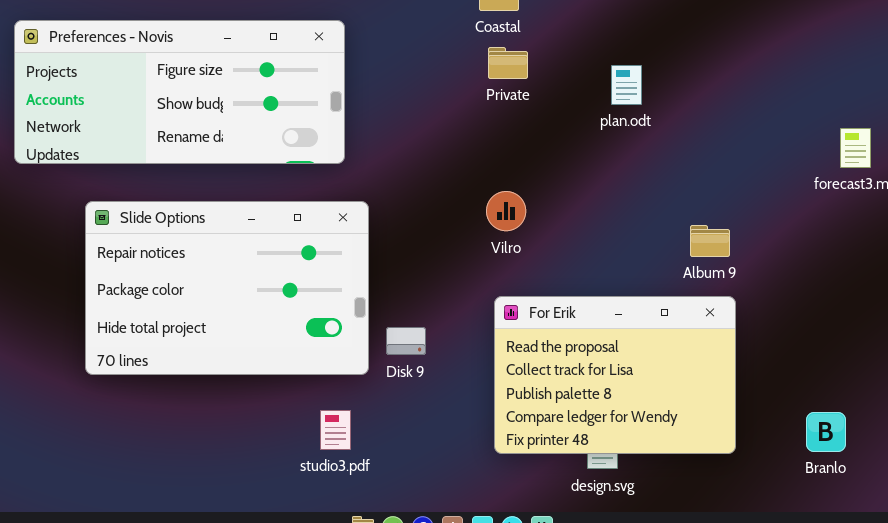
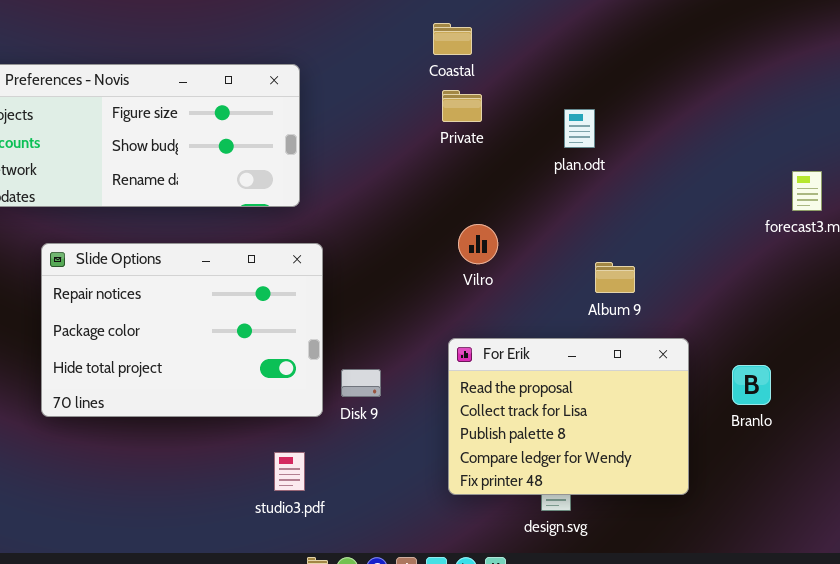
Vilro: [486,191,526,231] -> [458,224,498,264], moved
Album 9: [690,225,730,257] -> [595,262,635,293], moved
Branlo: [806,412,846,452] -> [732,365,771,405], moved

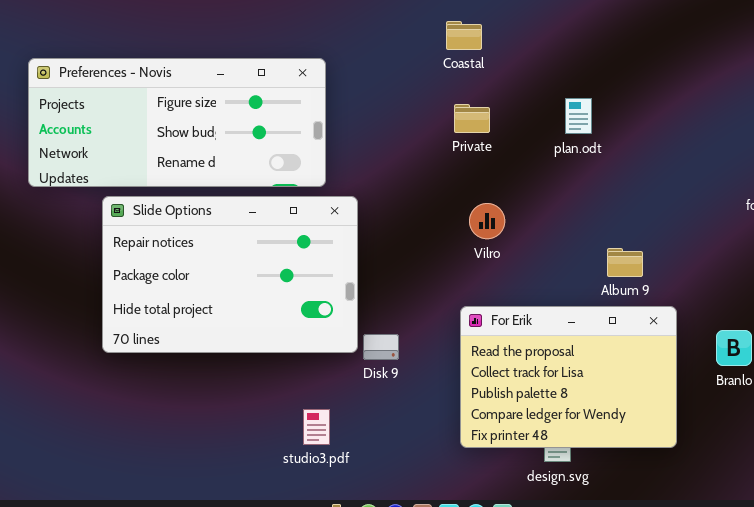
Private: [442,90,482,122] -> [454,104,490,133], moved
Slide Options: [41,243,323,417] -> [102,196,358,353], moved
Album 9: [595,262,635,293] -> [607,248,643,277], moved

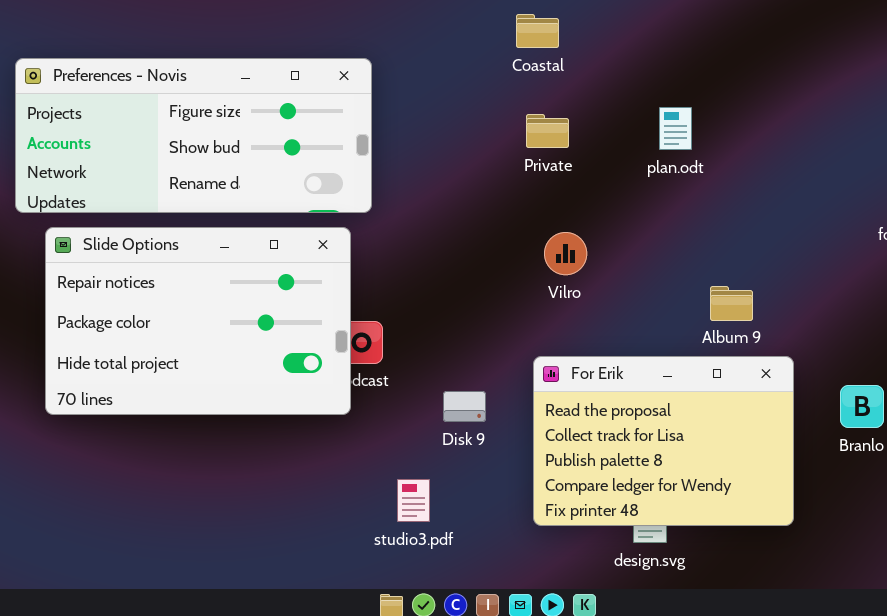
Slide Options: [102,196,358,353] -> [45,227,351,415], moved
Disk 9: [363,334,399,360] -> [443,391,486,422], moved
studio3.pdf: [303,409,330,445] -> [397,479,430,522], moved

